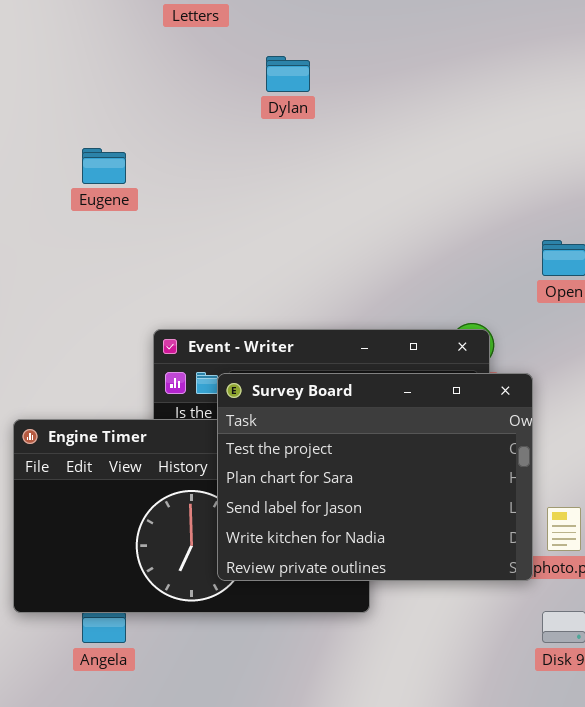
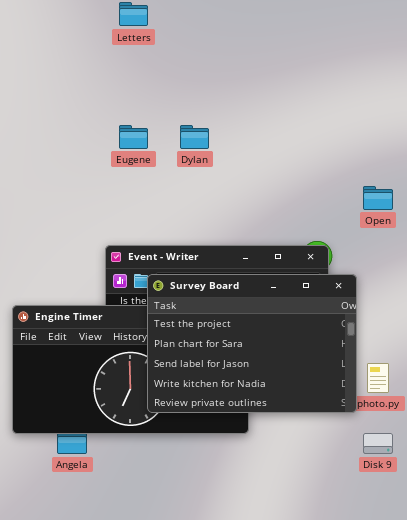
Dylan: [266,56,310,92] -> [180,125,209,149], moved
Eugene: [82,148,126,184] -> [119,125,148,149], moved

